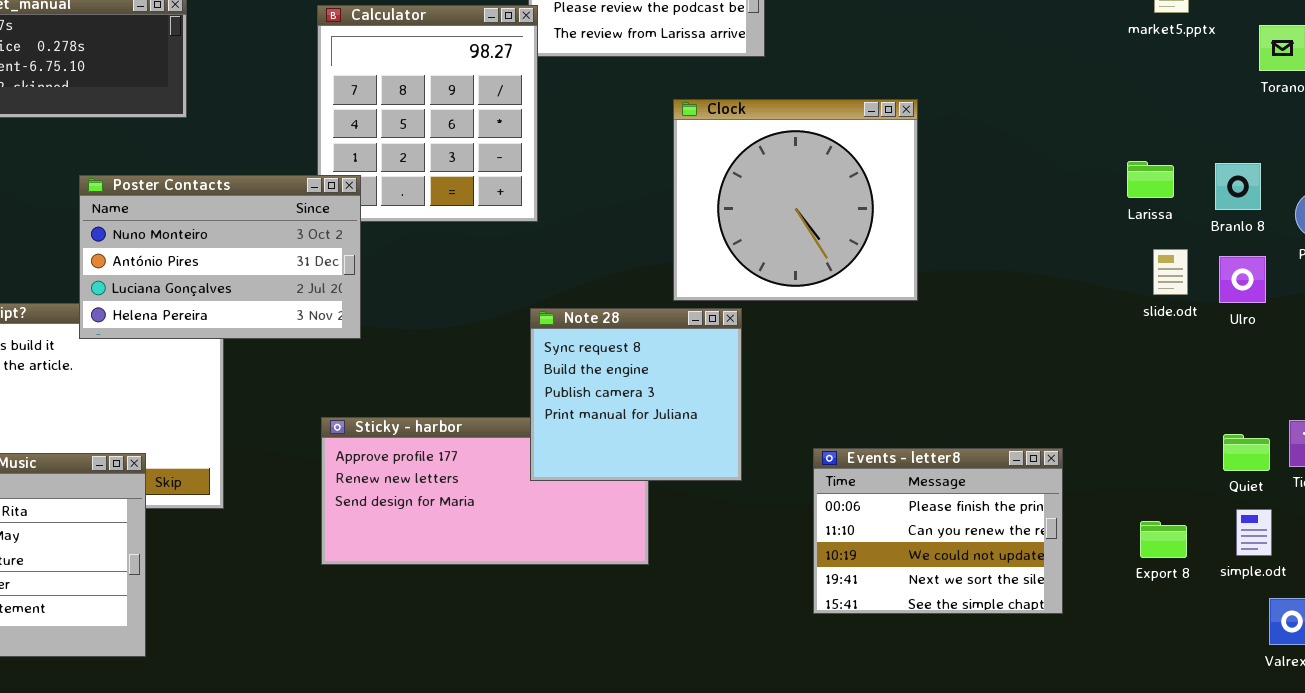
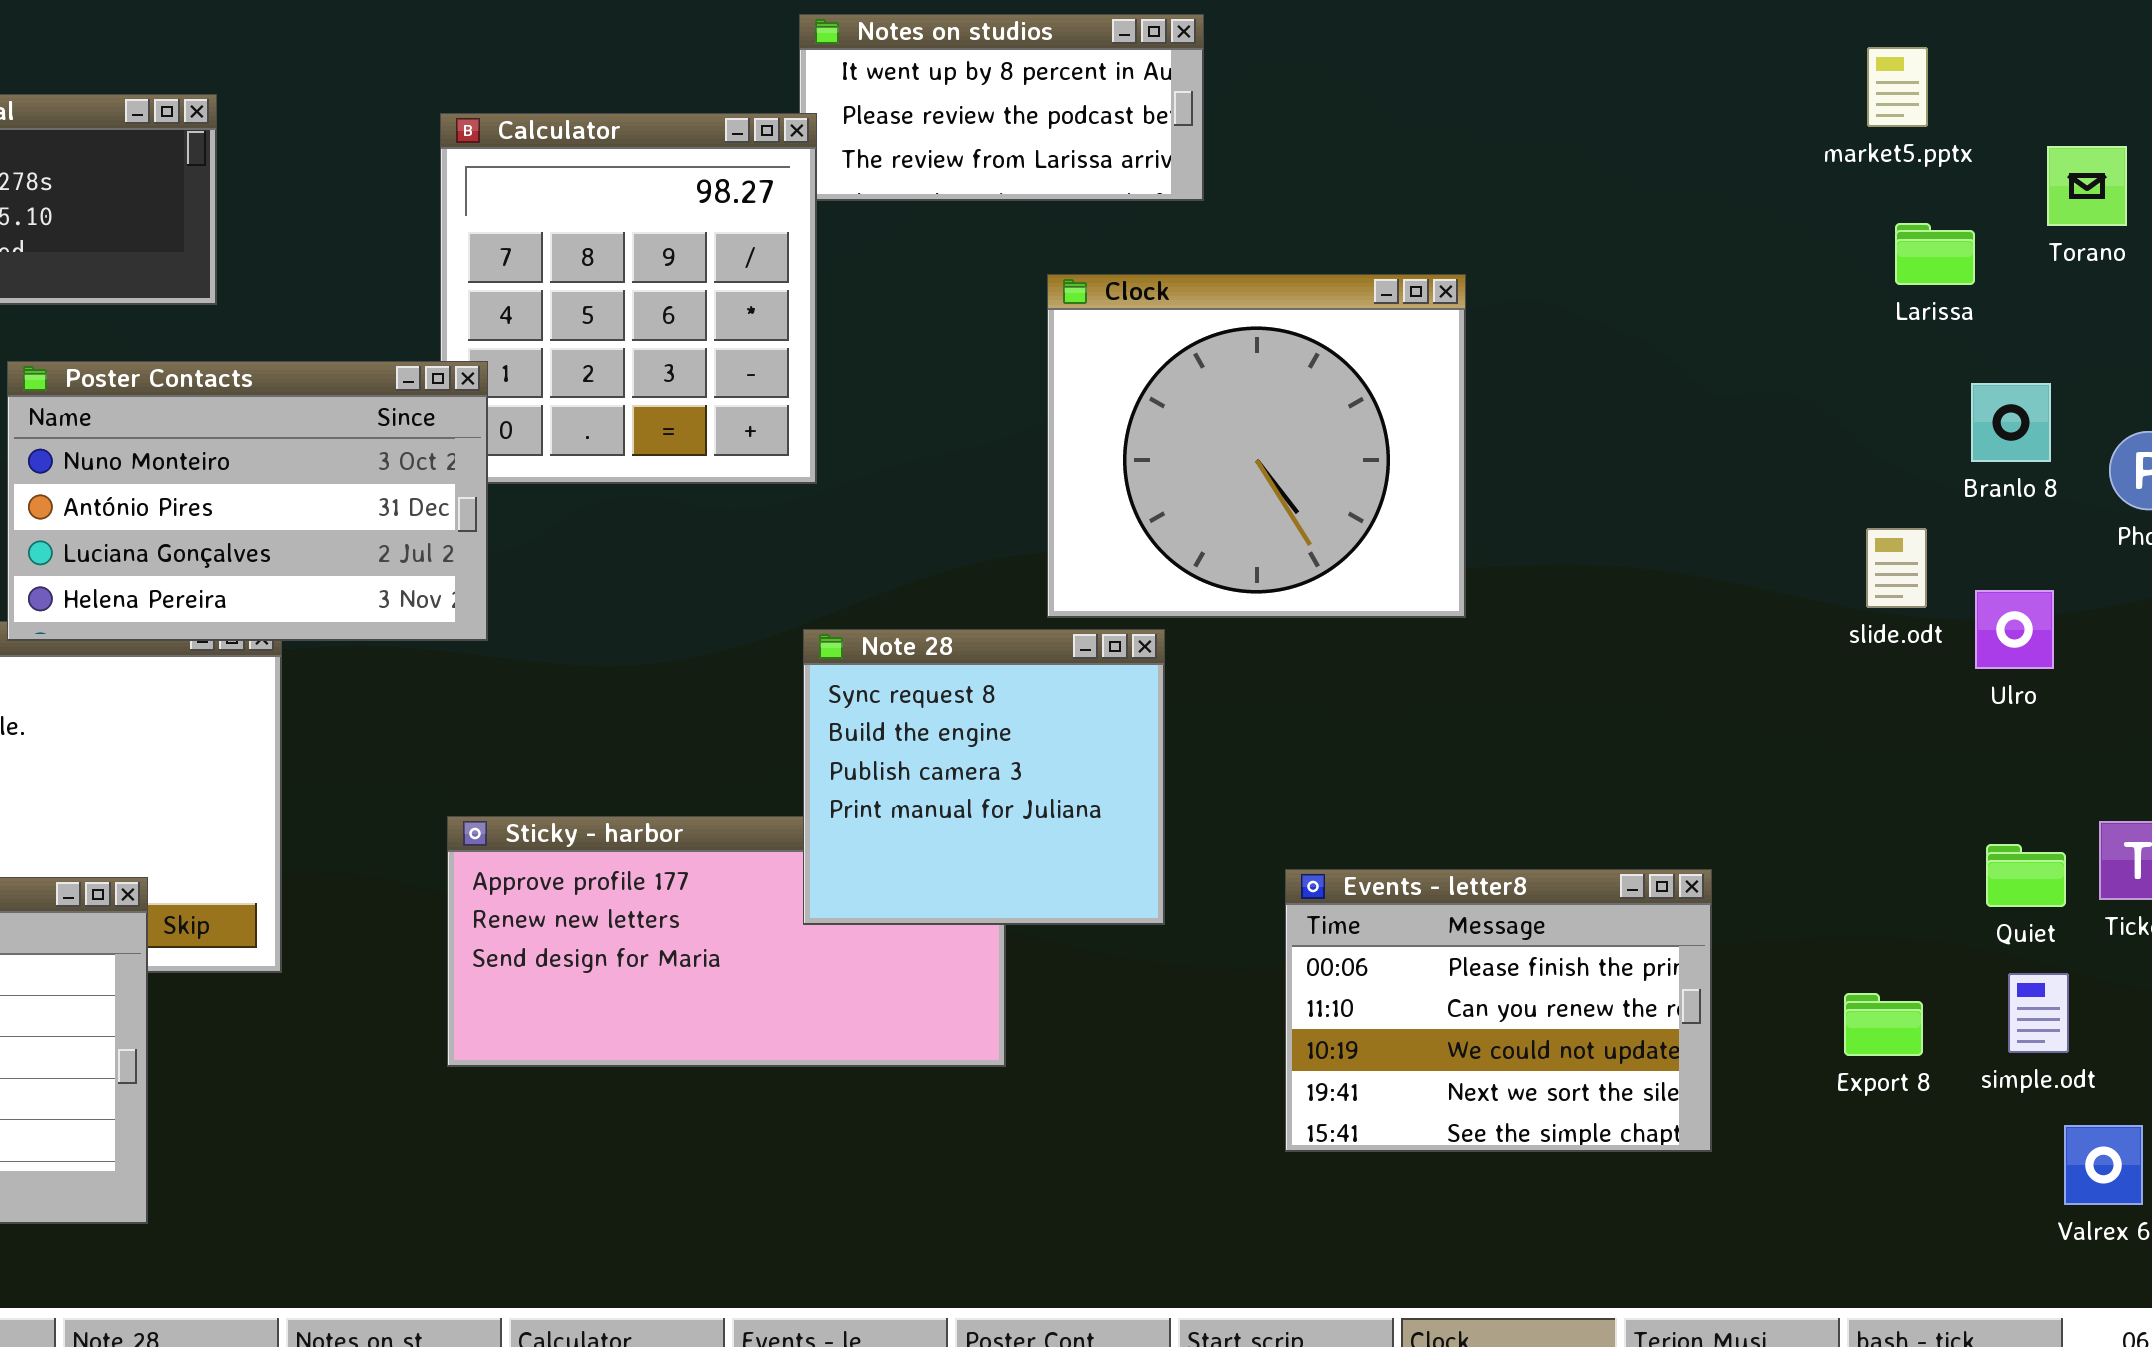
Larissa: [1127,161,1174,198] -> [1895,223,1975,285], moved
Poster Contacts: [79,175,361,339] -> [7,361,488,641], moved
Ulro: [1219,256,1266,303] -> [1975,590,2054,669], moved

